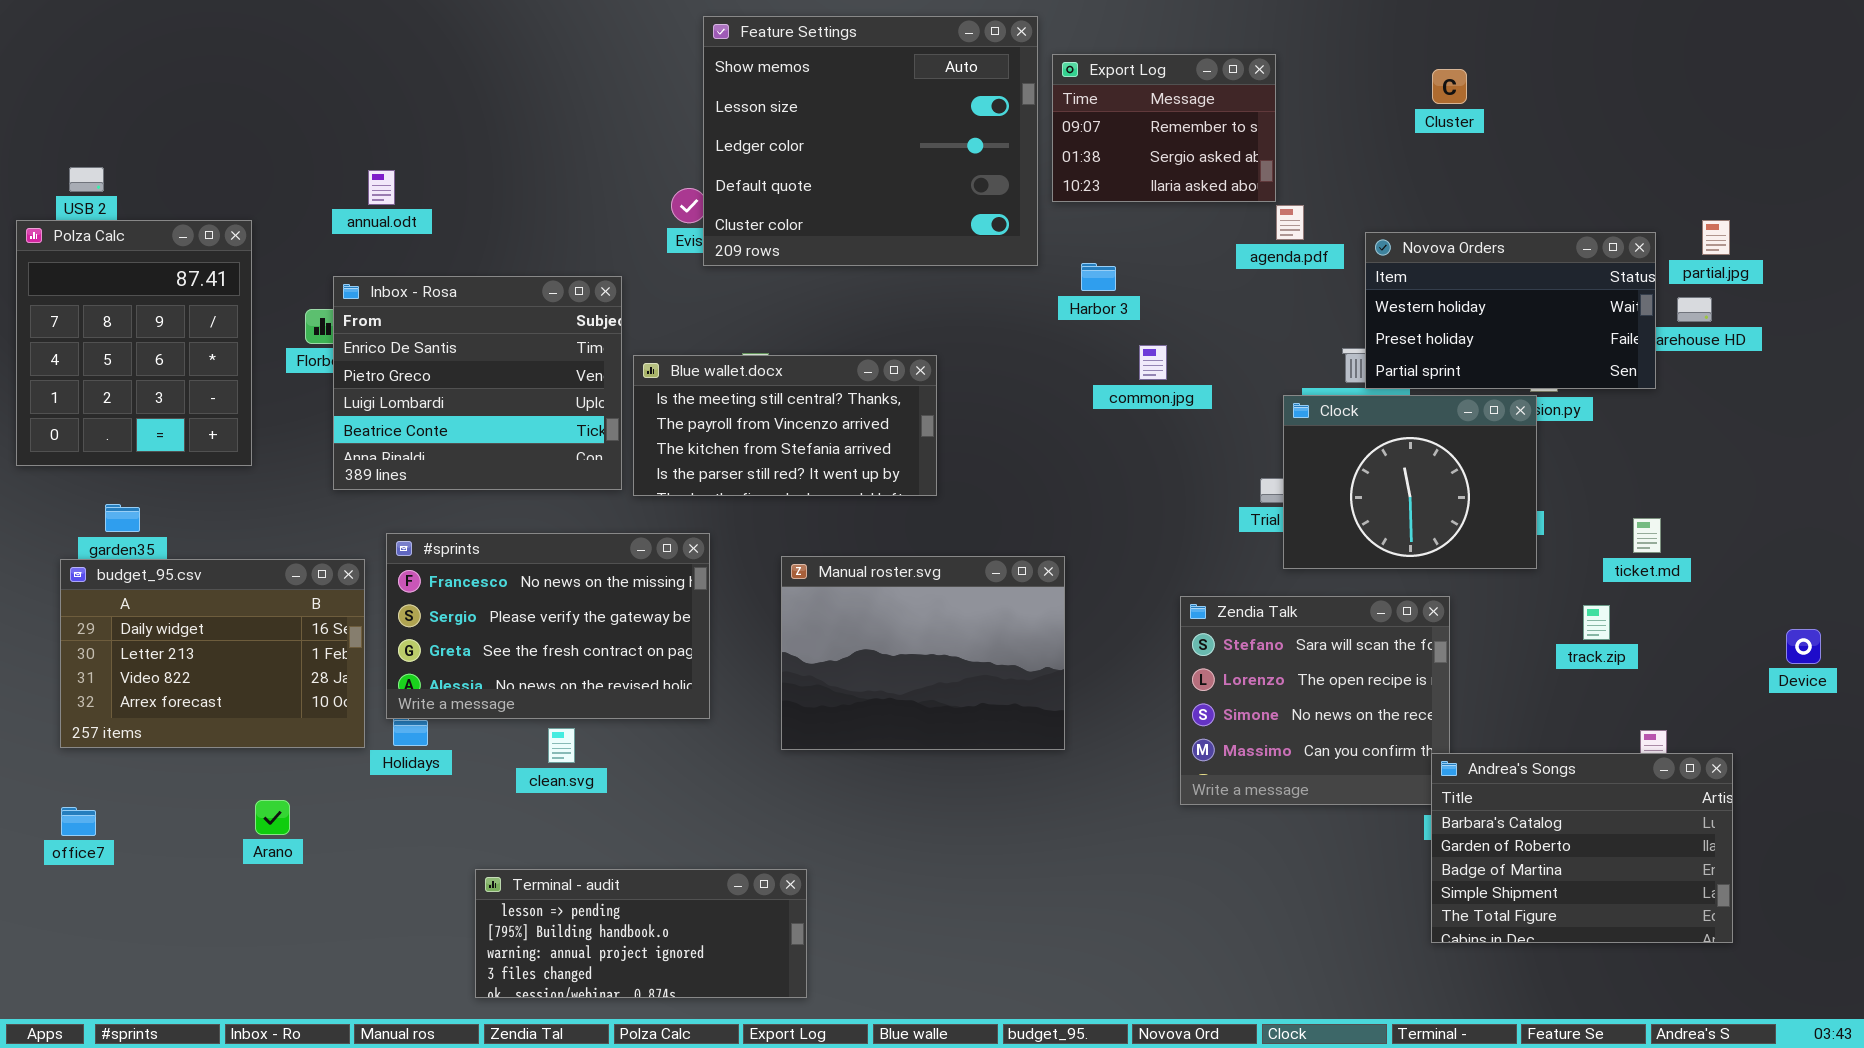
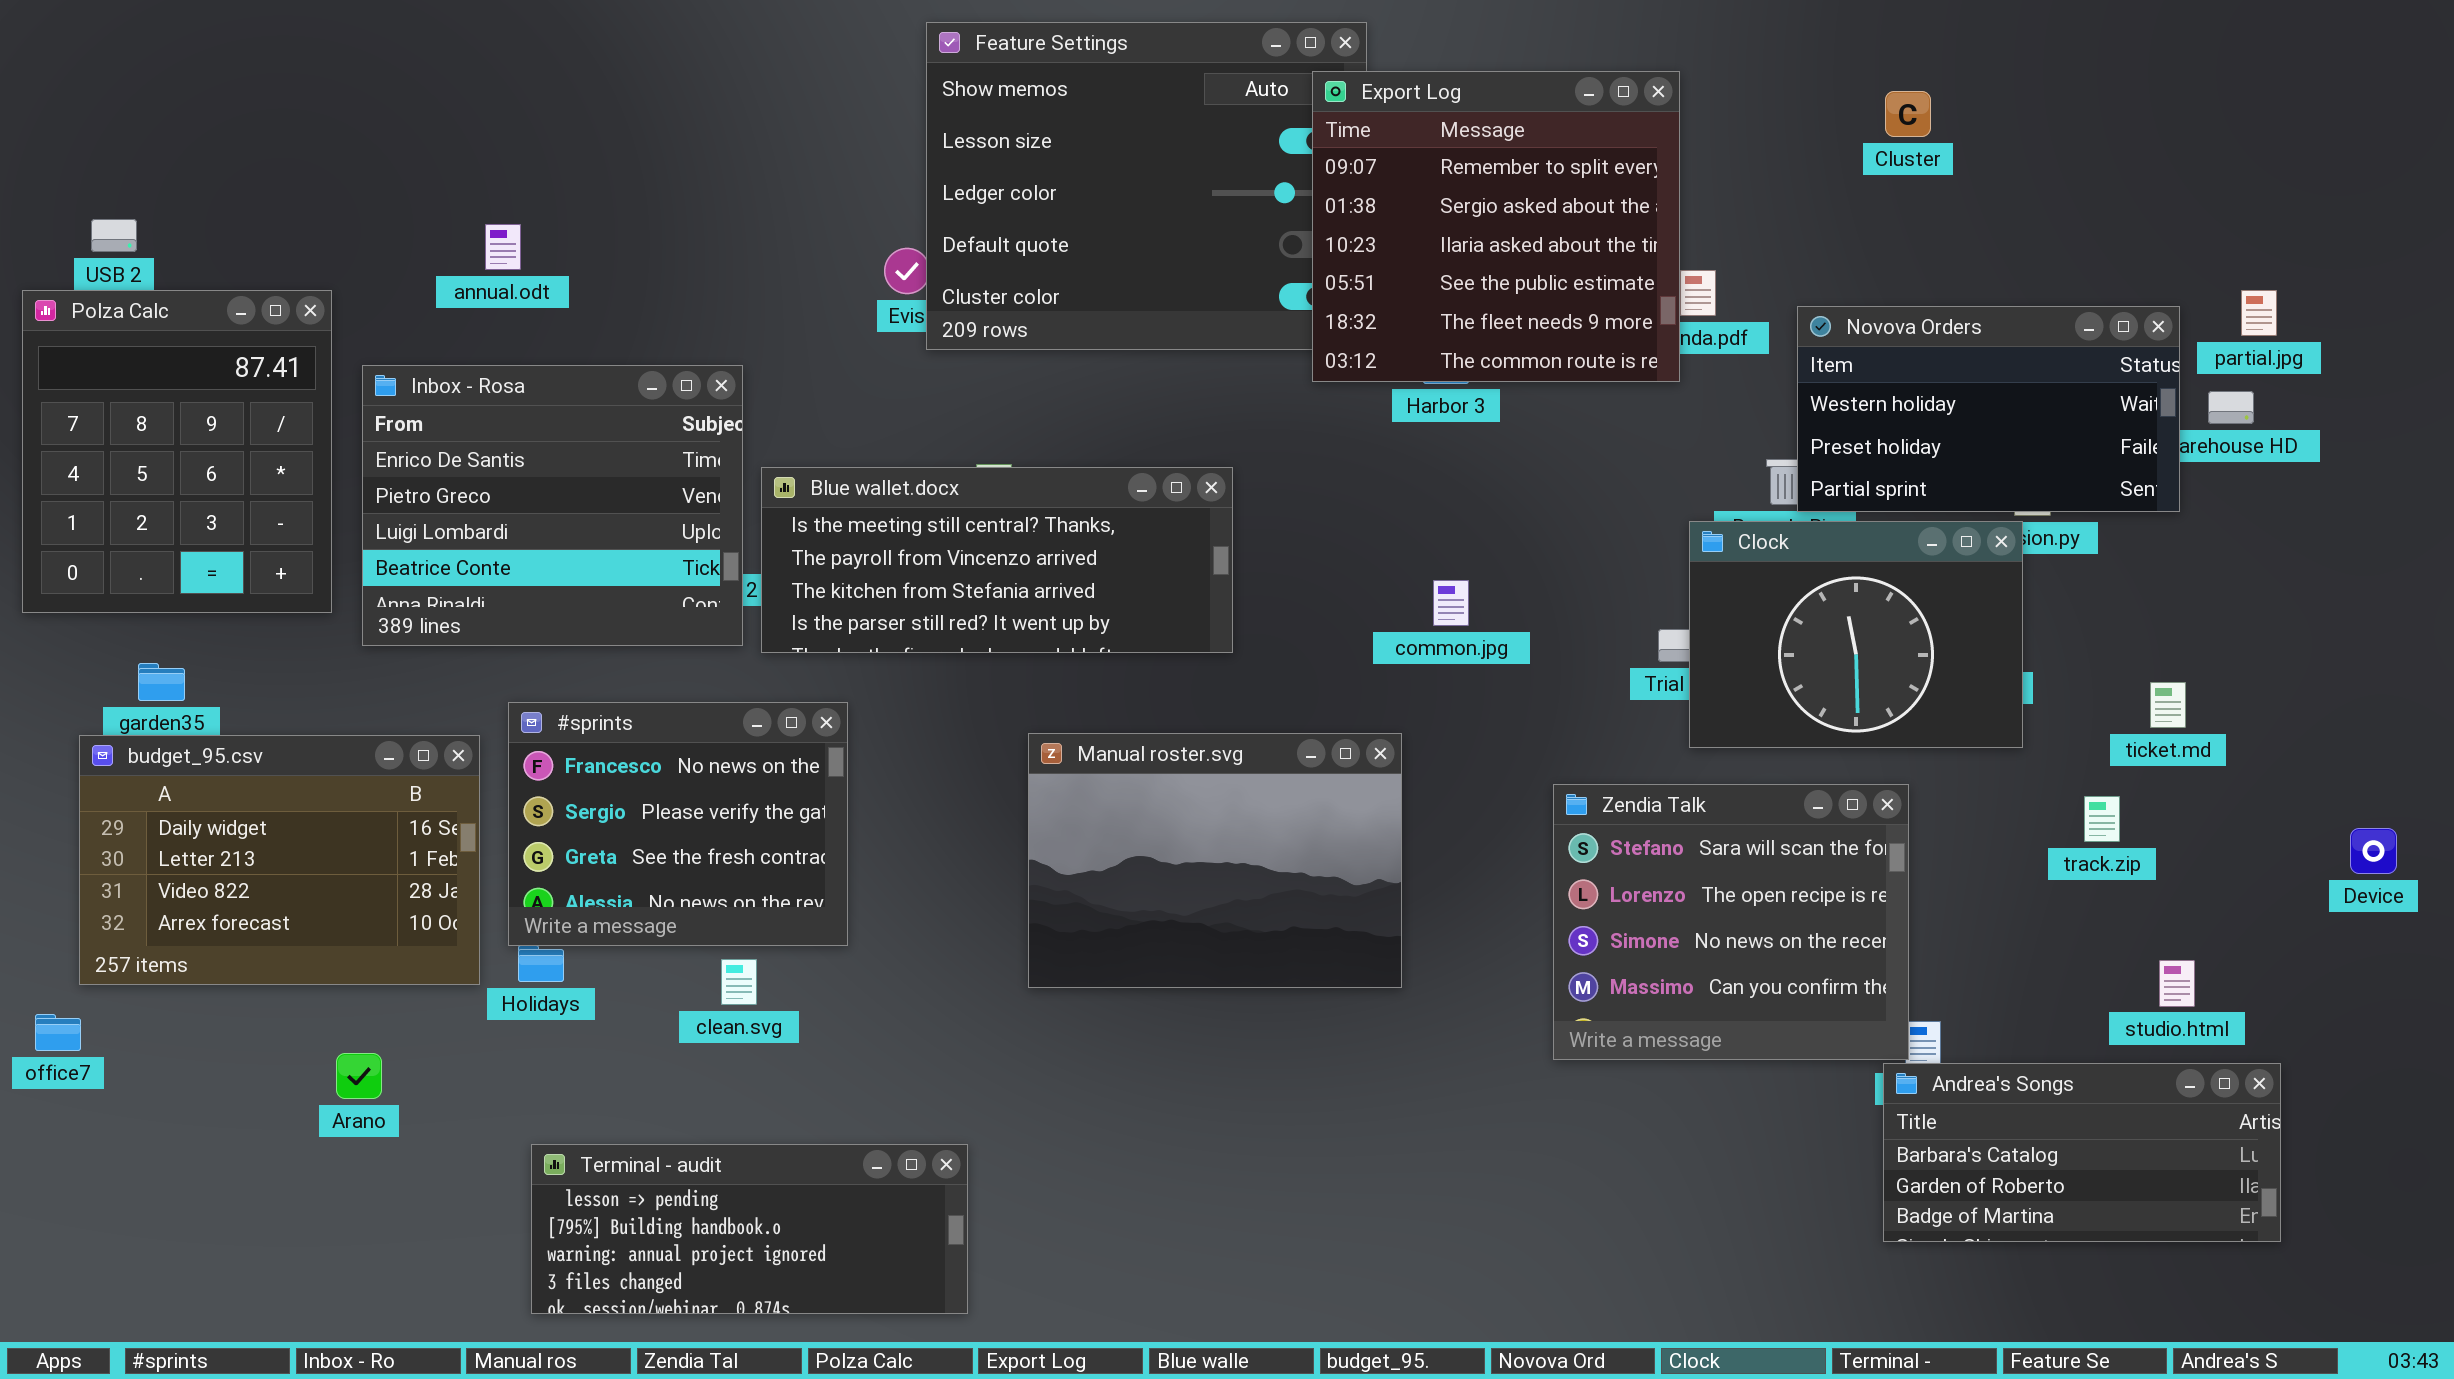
Export Log: [1052,54,1276,202] -> [1312,71,1680,382], resized
Inbox - Rosa: [333,276,622,490] -> [362,365,743,646], moved
common.jpg: [1139,345,1167,380] -> [1433,580,1469,626], moved
Blue wallet.docx: [633,355,937,496] -> [761,467,1233,653], resized
#sprints: [386,533,710,719] -> [508,702,848,946], resized
Andrea's Songs: [1431,753,1733,943] -> [1883,1063,2281,1242], resized
office7: [61,807,96,836] -> [35,1014,81,1051], moved
Terminal - audit: [475,869,807,998] -> [531,1144,968,1314], moved

